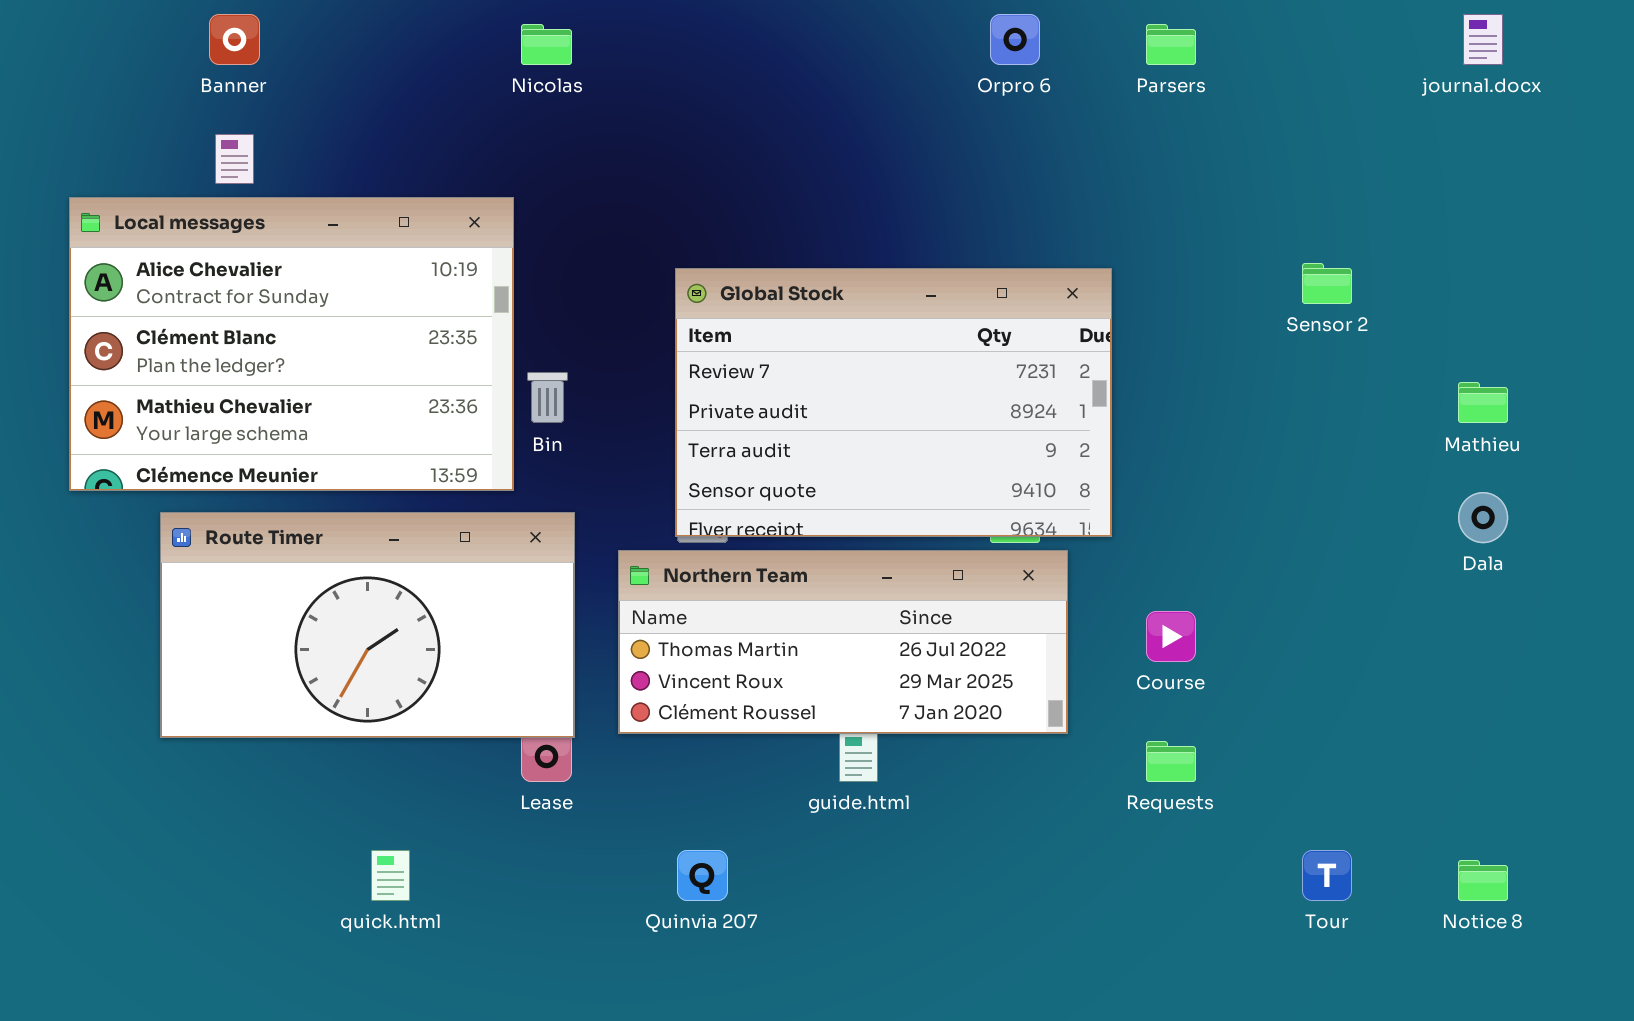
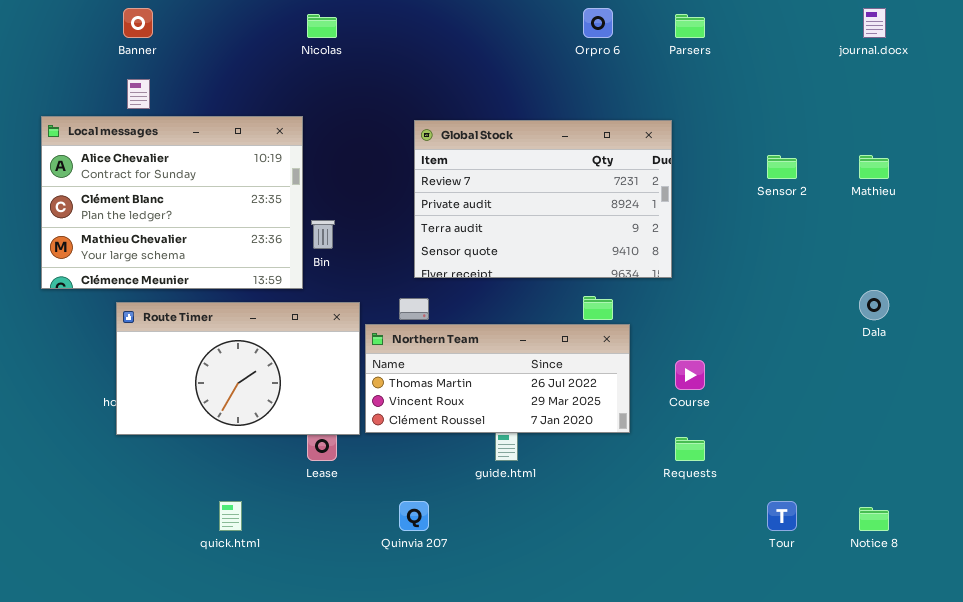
Global Stock: [675,268,1112,537] -> [414,120,672,278], moved
Mathieu: [1458,382,1508,423] -> [859,155,889,179], moved
Route Timer: [160,512,575,738] -> [116,302,360,435], moved

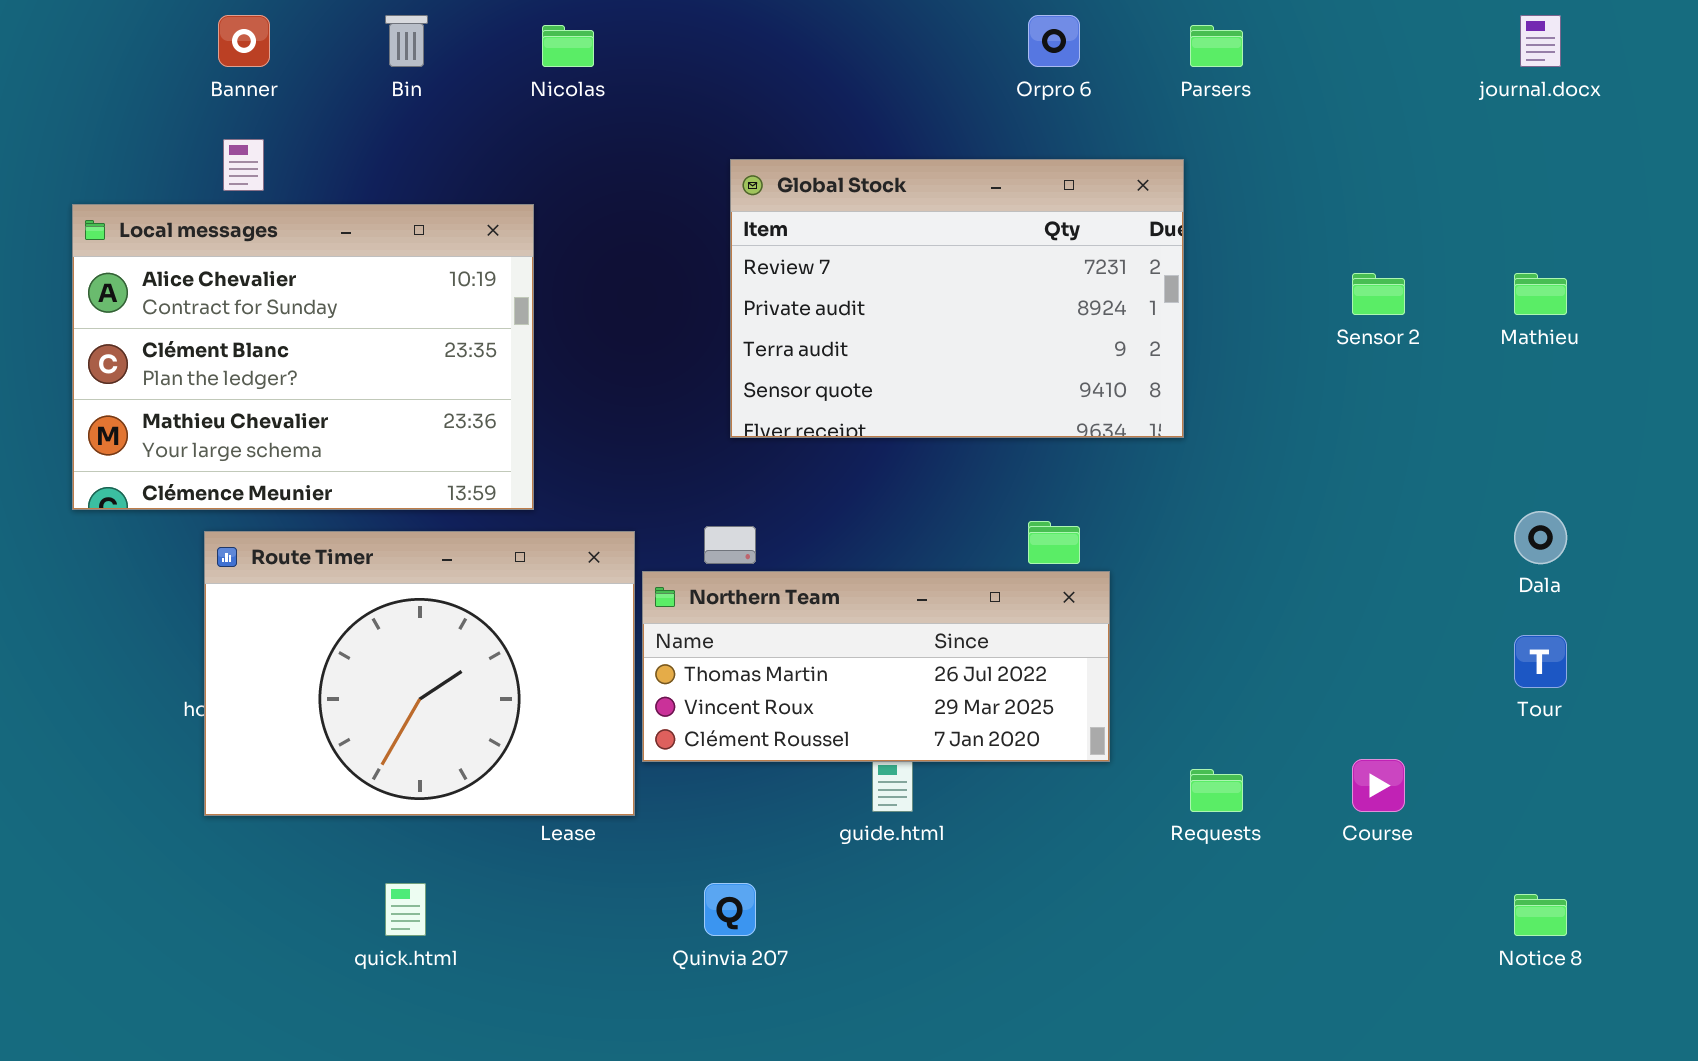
Global Stock: [414,120,672,278] -> [730,159,1184,438], moved
Bin: [311,220,335,249] -> [385,15,428,67], moved
Route Timer: [116,302,360,435] -> [204,531,635,816], resized
Course: [675,360,705,390] -> [1352,759,1405,812], moved
Tour: [767,501,797,531] -> [1514,635,1567,688], moved

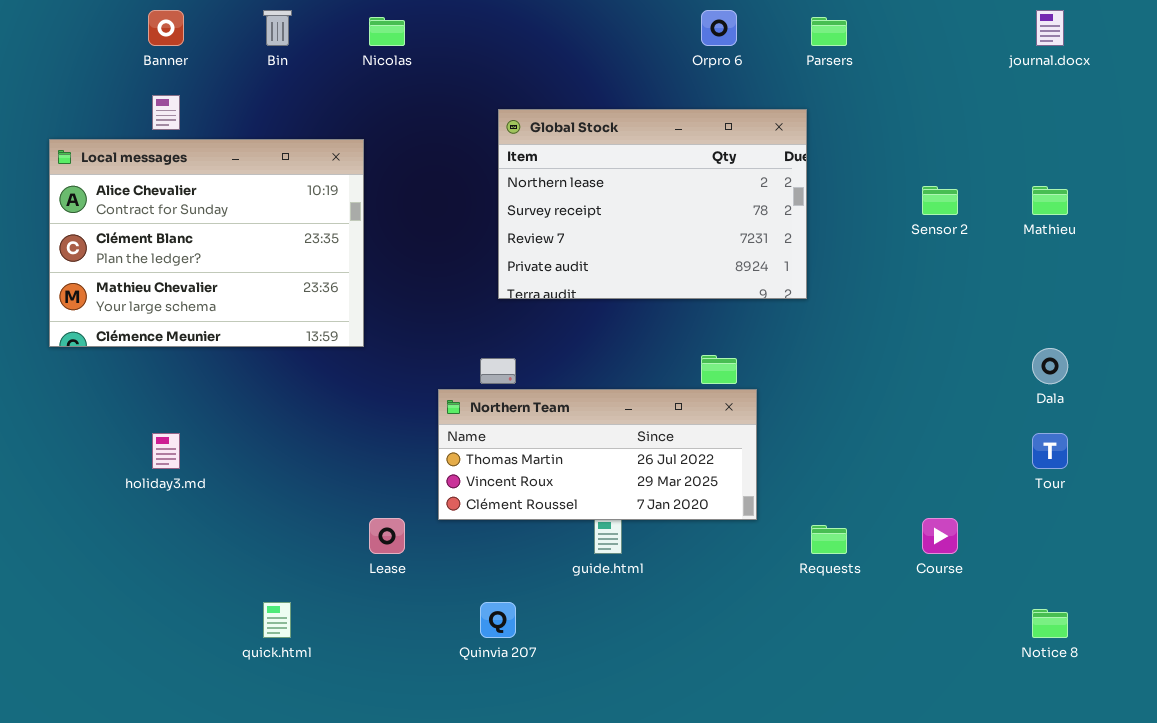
Global Stock: [730,159,1184,438] -> [498,109,807,299], scrolled up 2 rows
Route Timer: [204,531,635,816] -> none, closed

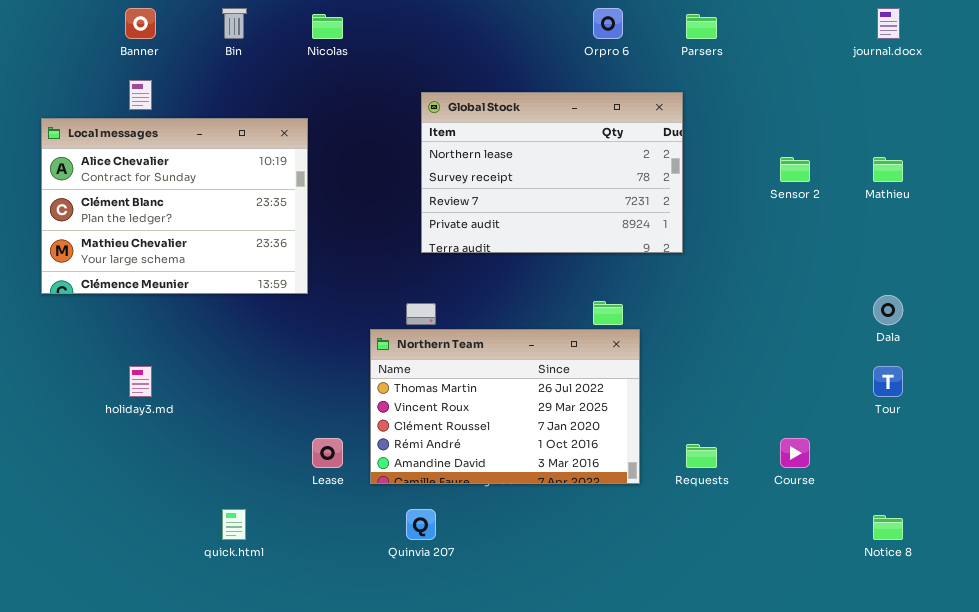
Northern Team: [438,389,757,520] -> [370,329,640,484], resized

